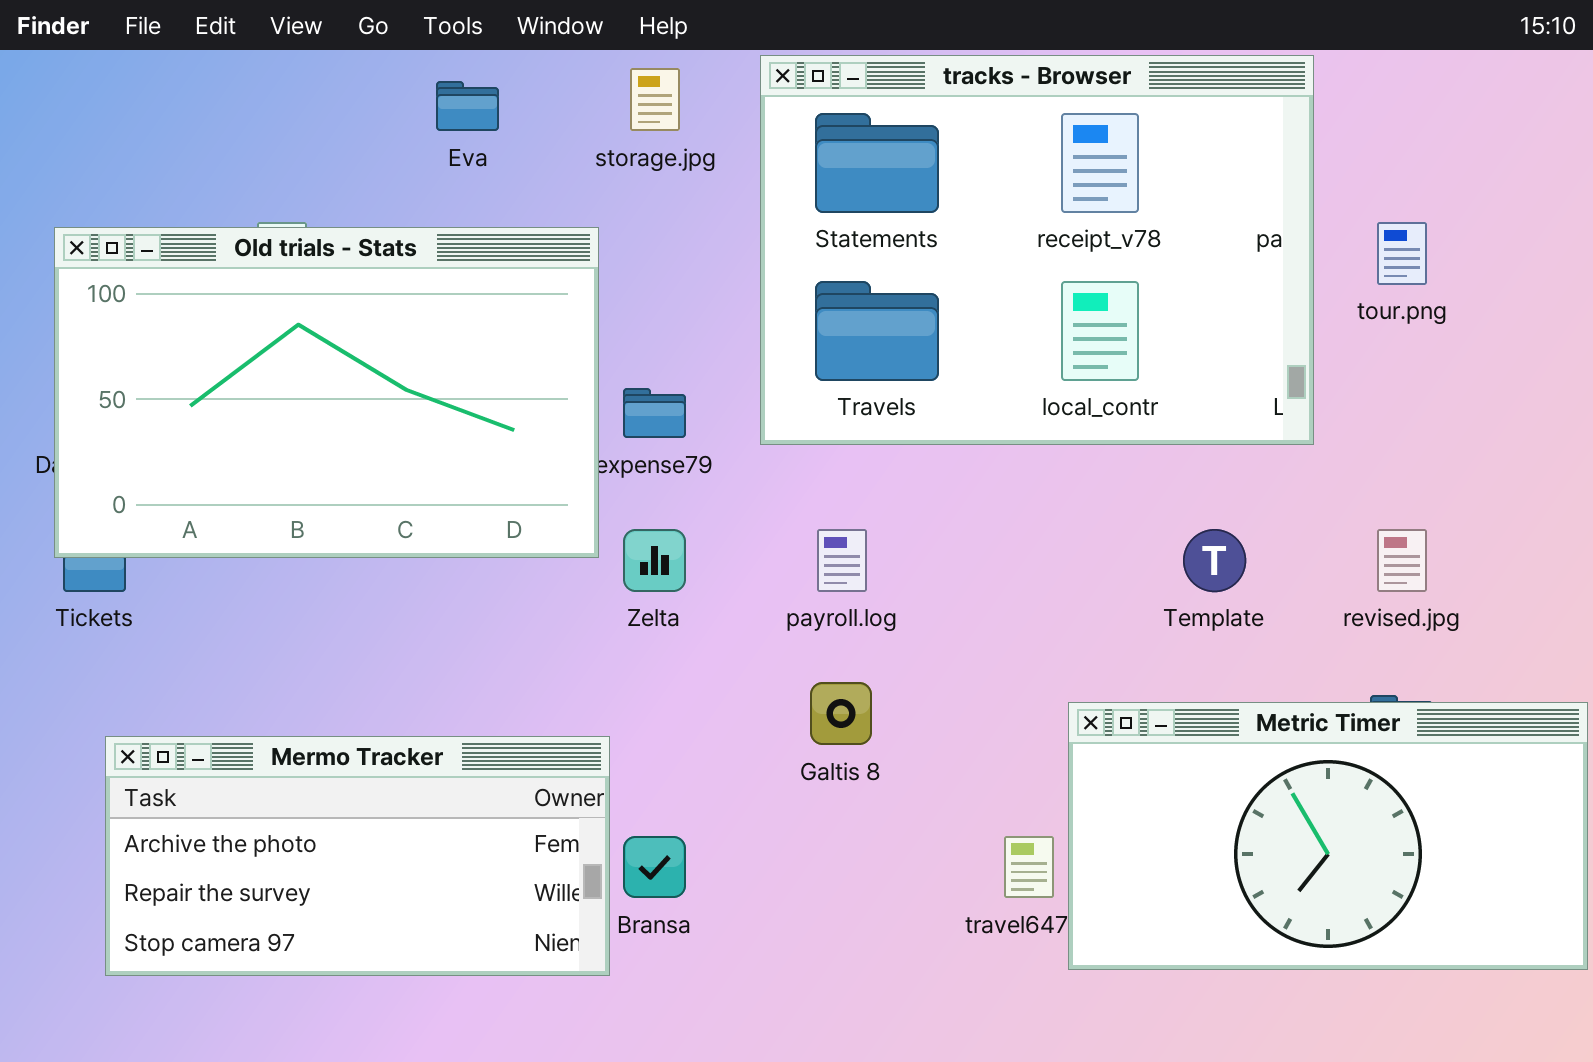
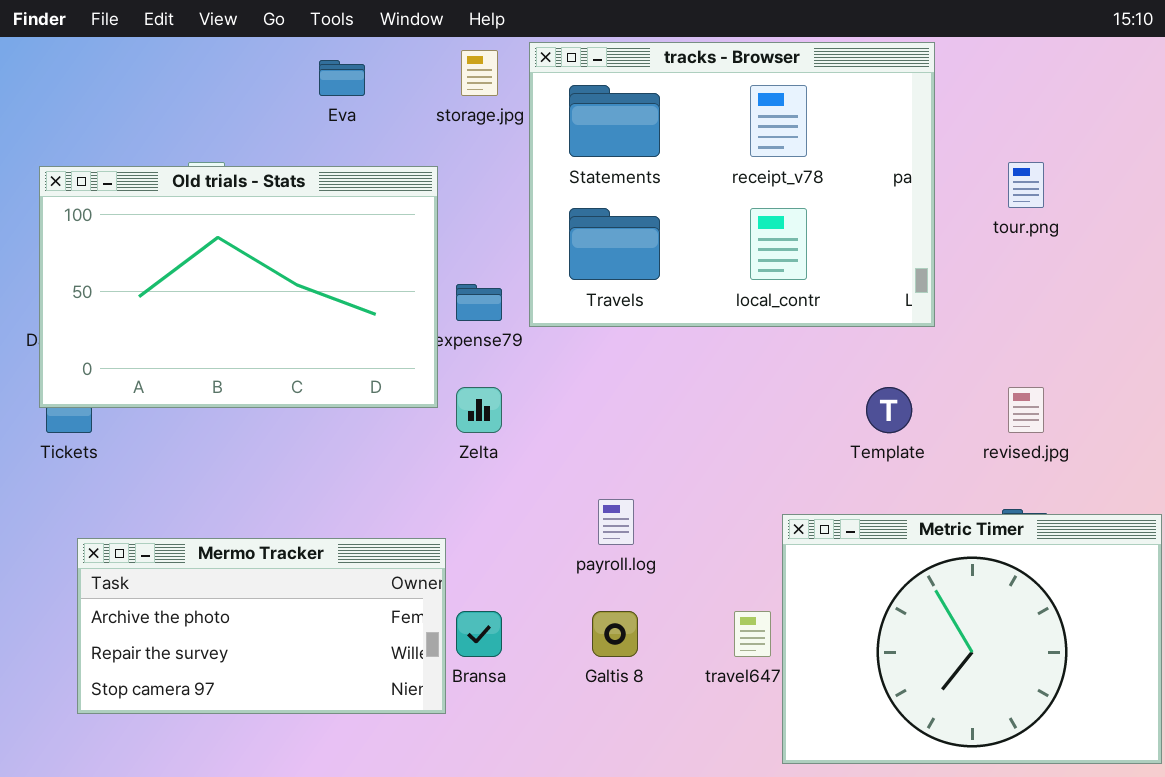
tracks - Browser: [760,55,1314,445] -> [529,42,935,327], moved
payroll.log: [817,529,867,592] -> [598,499,634,545], moved
Galtis 8: [810,682,872,745] -> [592,611,638,657], moved
Metric Timer: [1068,702,1588,970] -> [782,514,1162,764], resized

